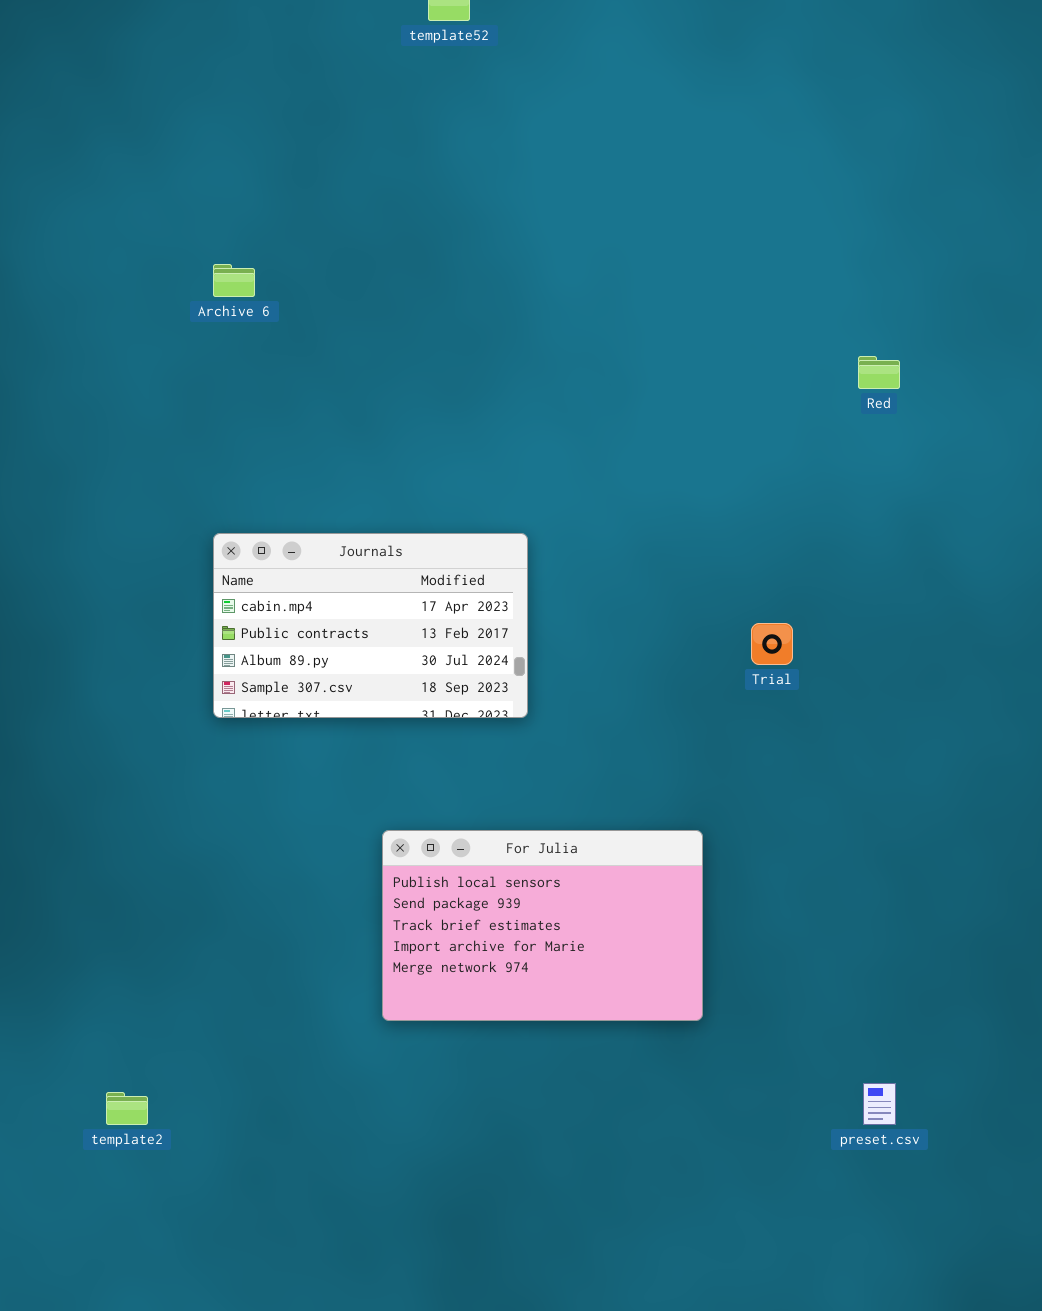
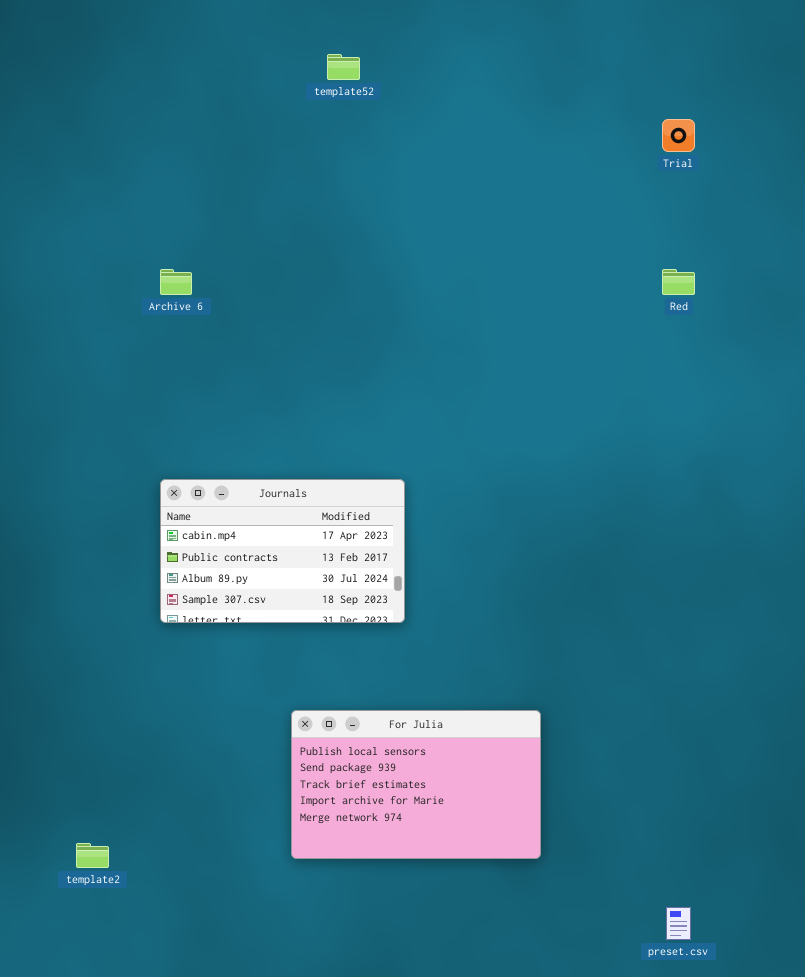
Red: [858,356,900,389] -> [662,269,695,295], moved
Trial: [751,623,793,665] -> [662,119,695,152], moved
template2: [106,1092,148,1125] -> [76,843,109,868], moved

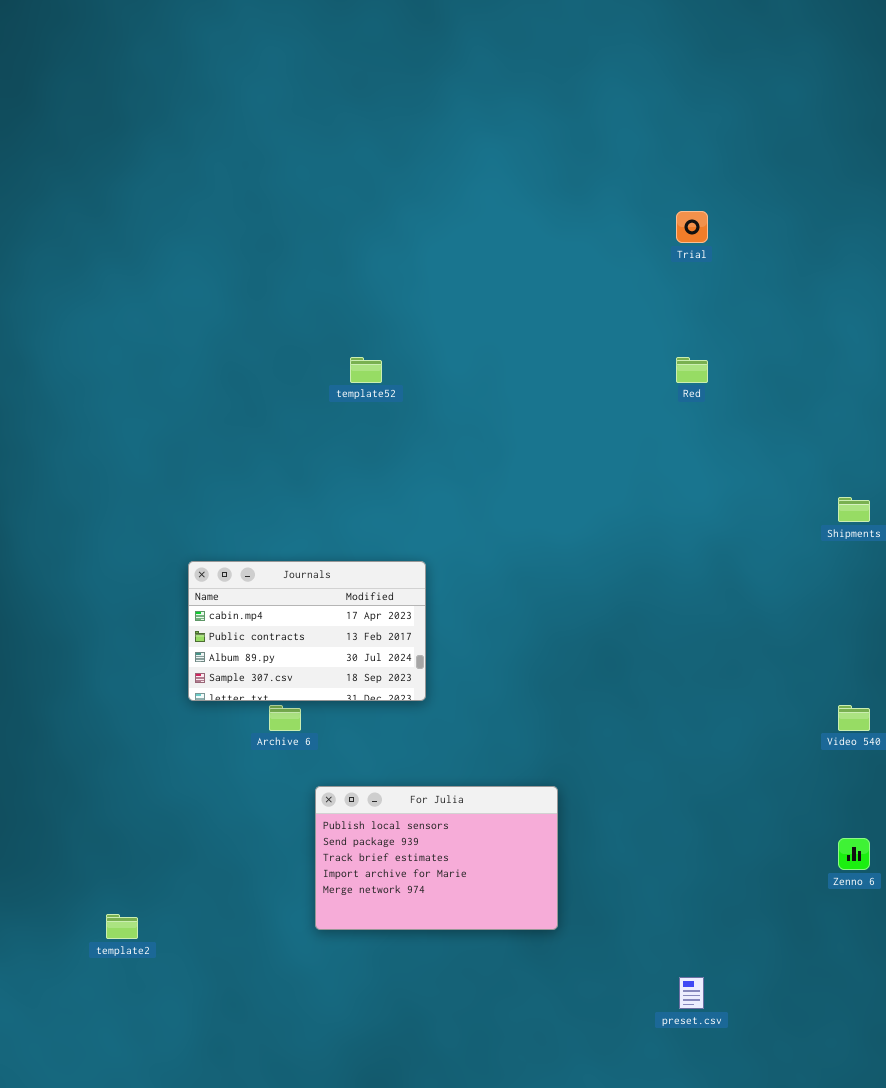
template52: [327,54,360,80] -> [350,357,382,383], moved
Archive 6: [160,269,192,295] -> [269,705,301,731], moved

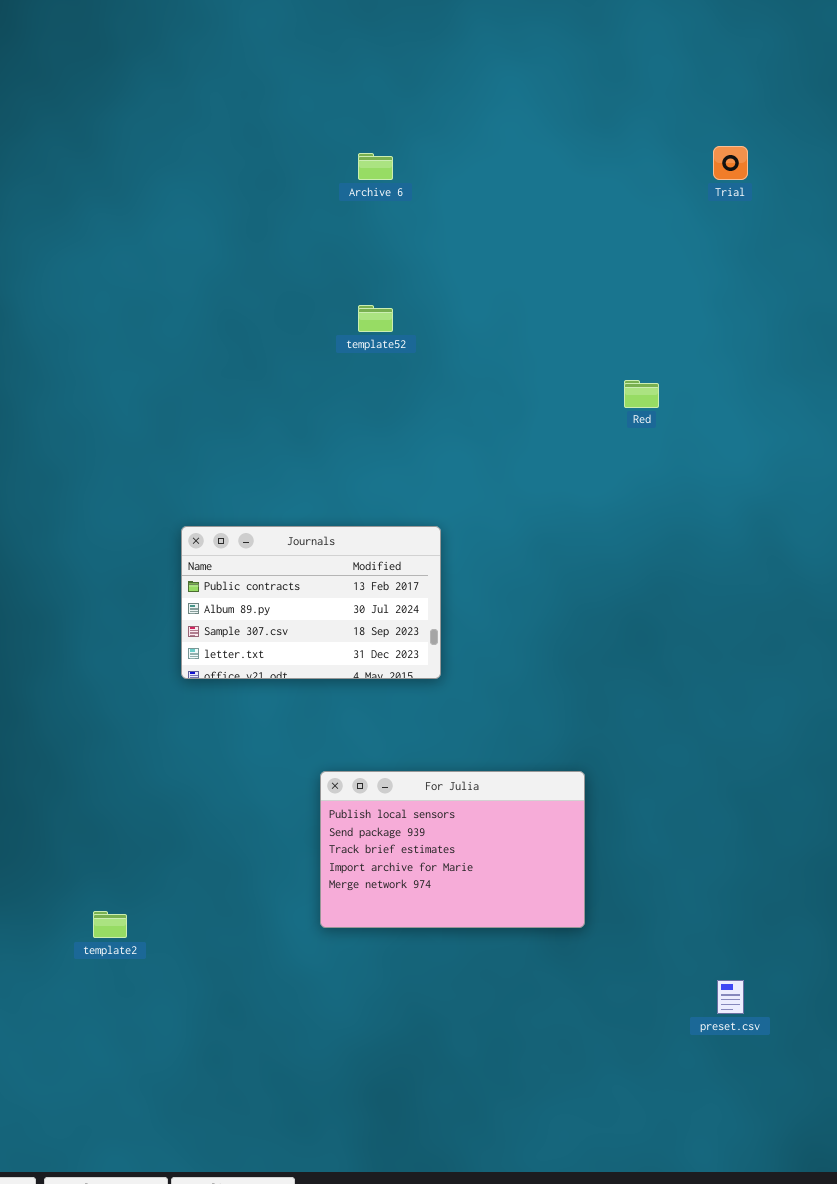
Red: [676,357,708,383] -> [624,380,659,408], moved
Journals: [188,561,426,701] -> [181,526,441,679], scrolled down 1 row
Archive 6: [269,705,301,731] -> [358,153,393,180], moved

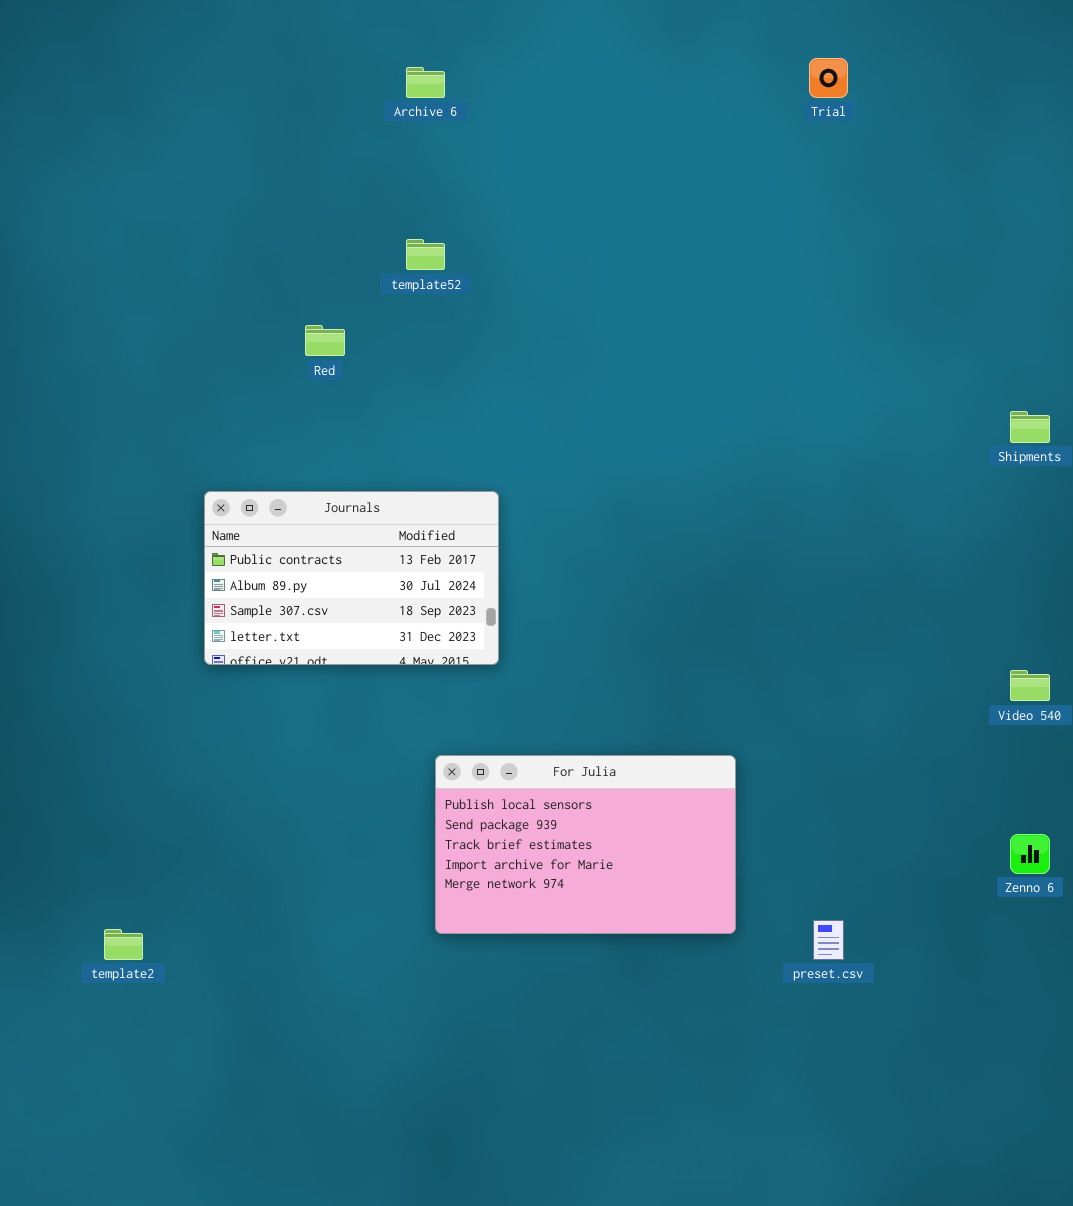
Red: [624,380,659,408] -> [305,325,345,356], moved
For Julia: [320,771,585,928] -> [435,755,736,934], moved
preset.csv: [717,980,744,1014] -> [813,920,844,960], moved

